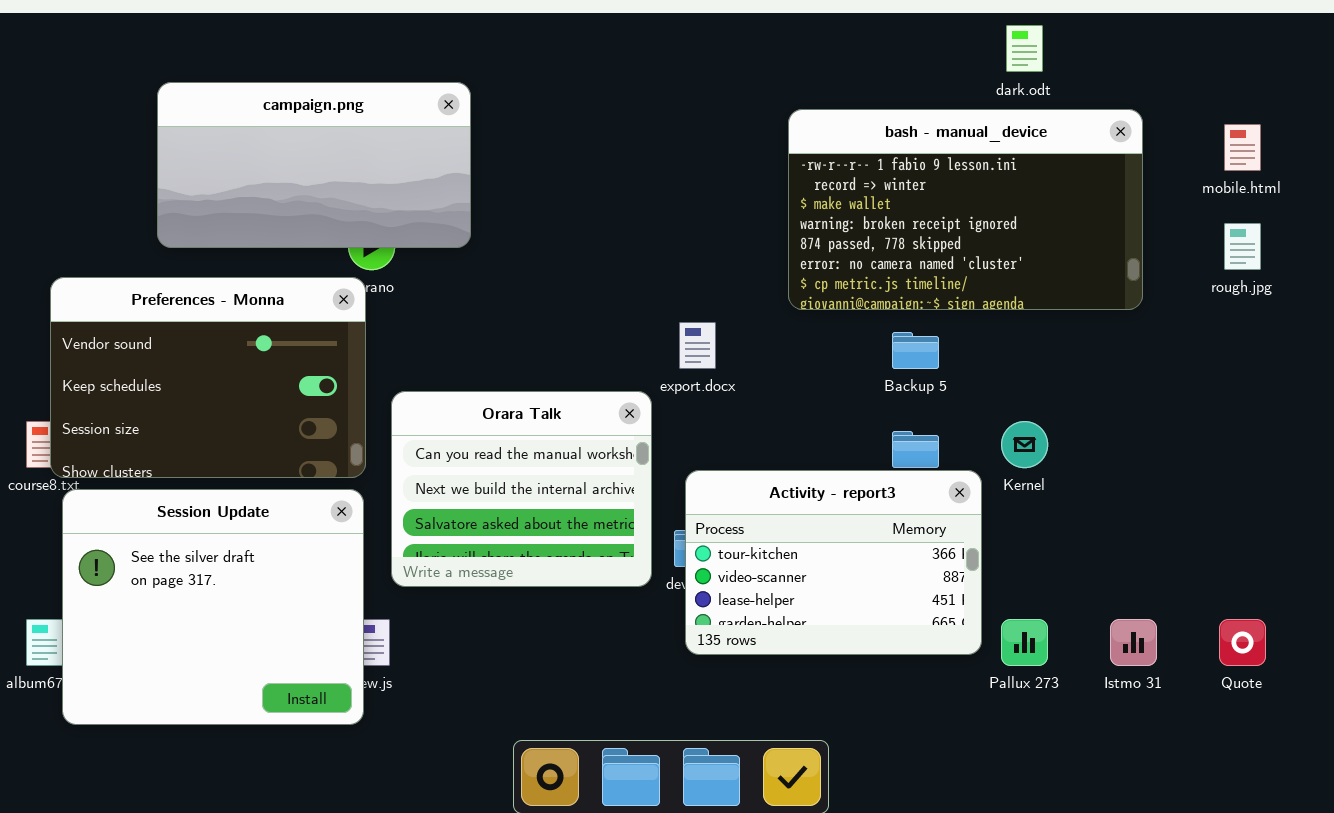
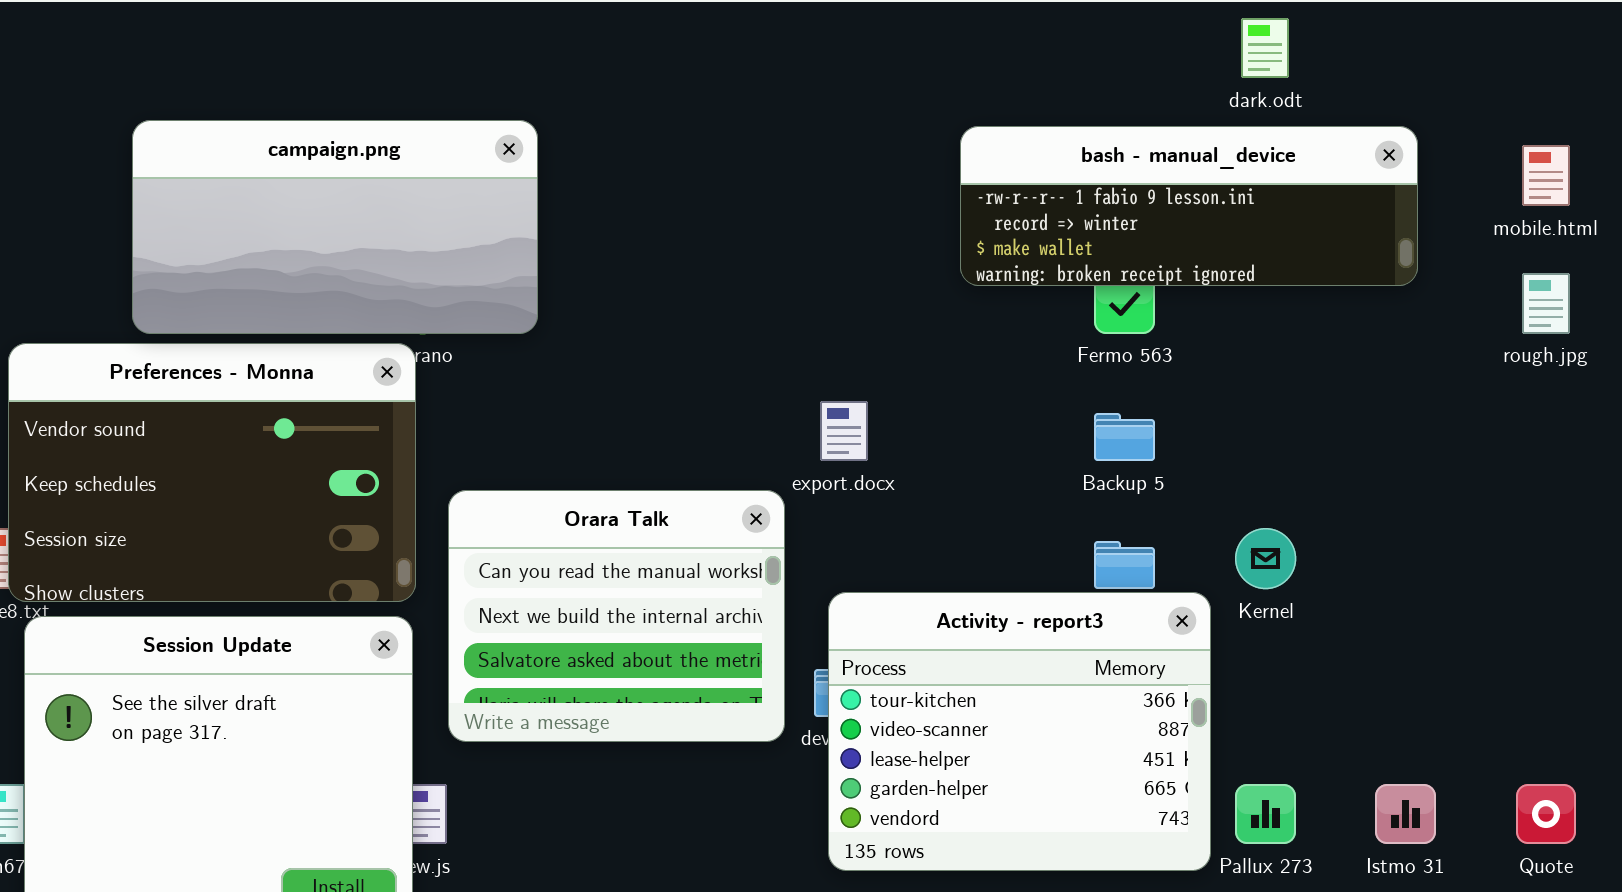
campaign.png: [157,82,471,248] -> [132,120,538,334], moved
bash - manual_device: [788,109,1143,310] -> [960,126,1418,286], resized
Activity - report3: [685,470,982,655] -> [828,592,1211,871], resized

